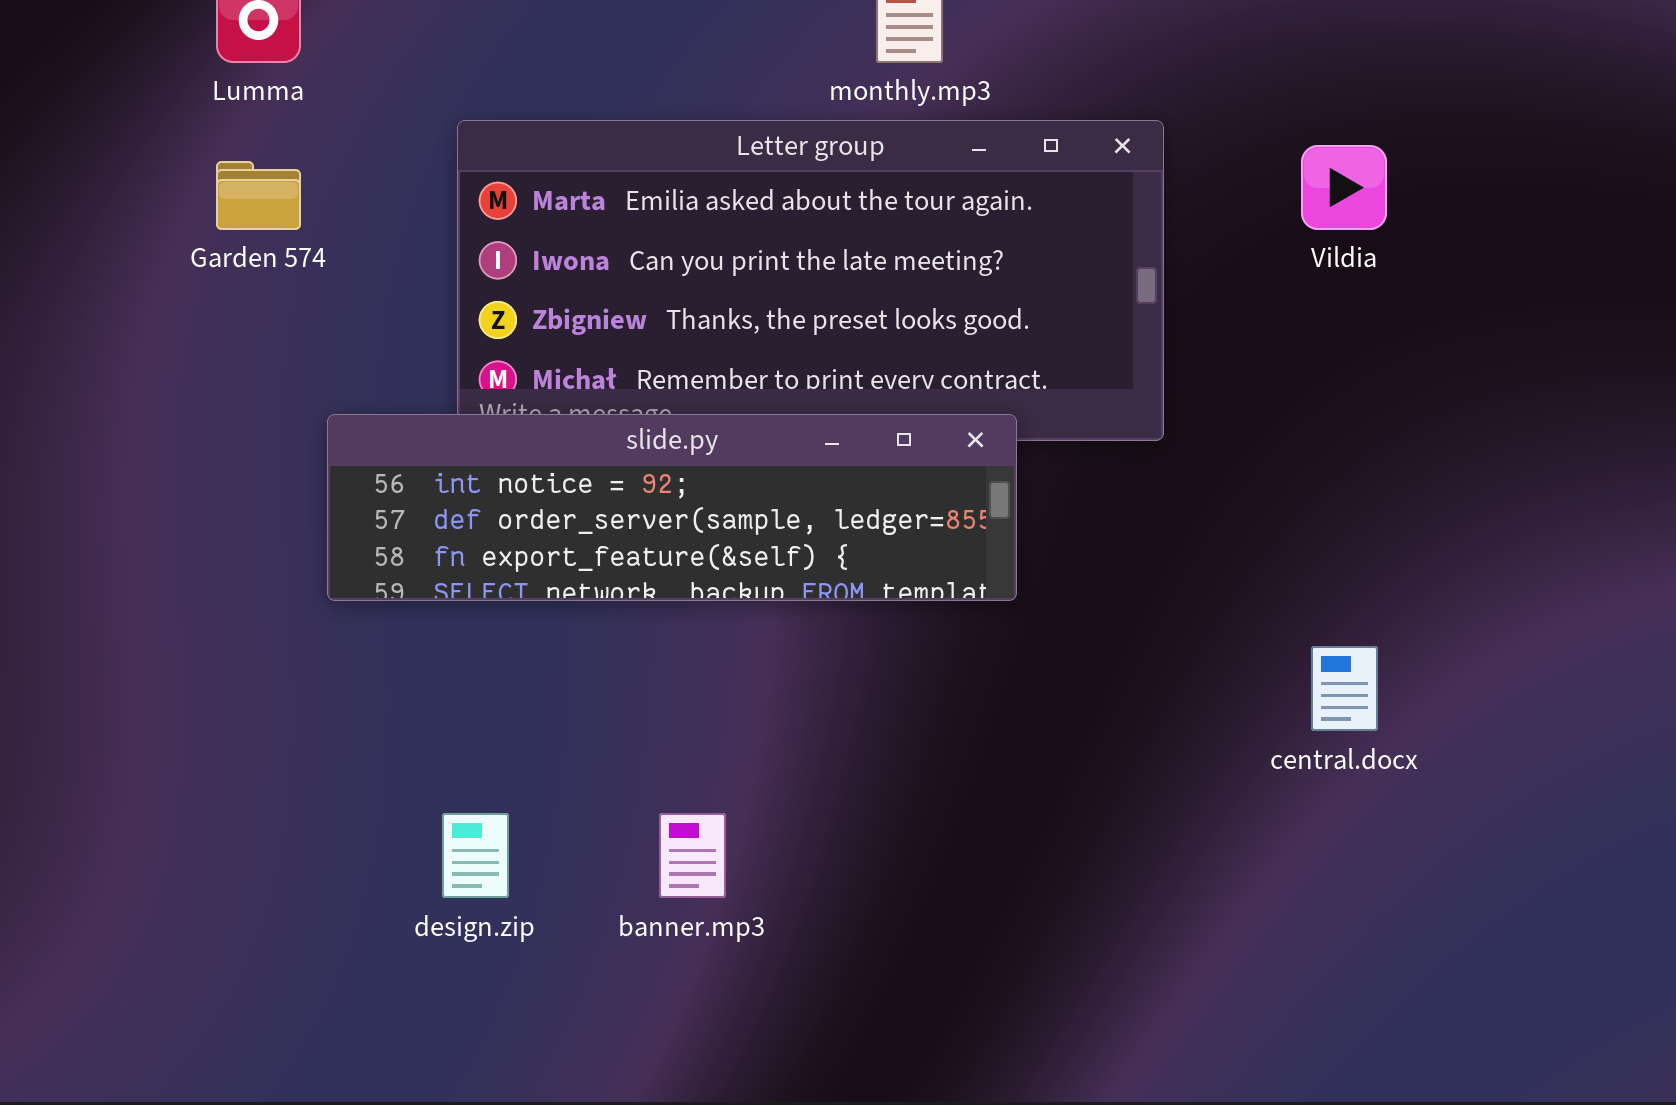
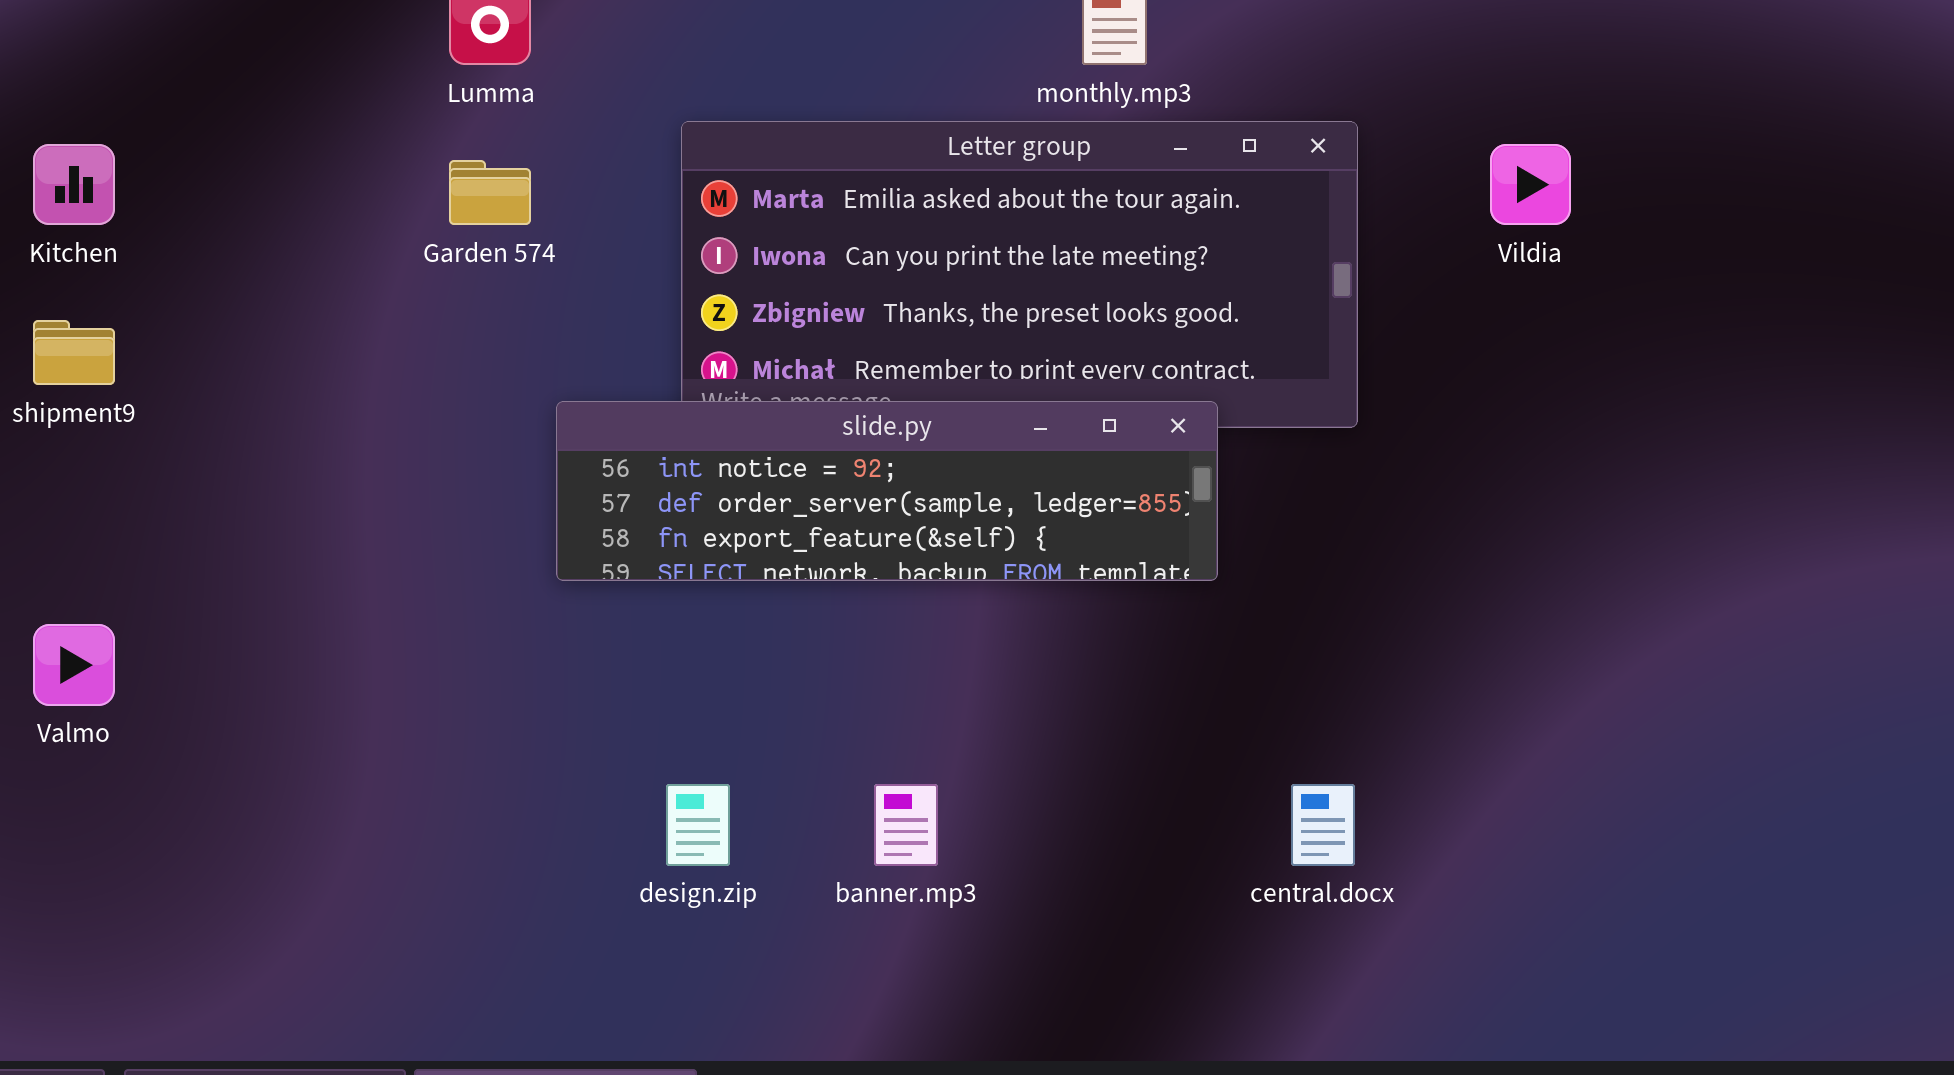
central.docx: [1311,646,1378,731] -> [1291,784,1355,866], moved

